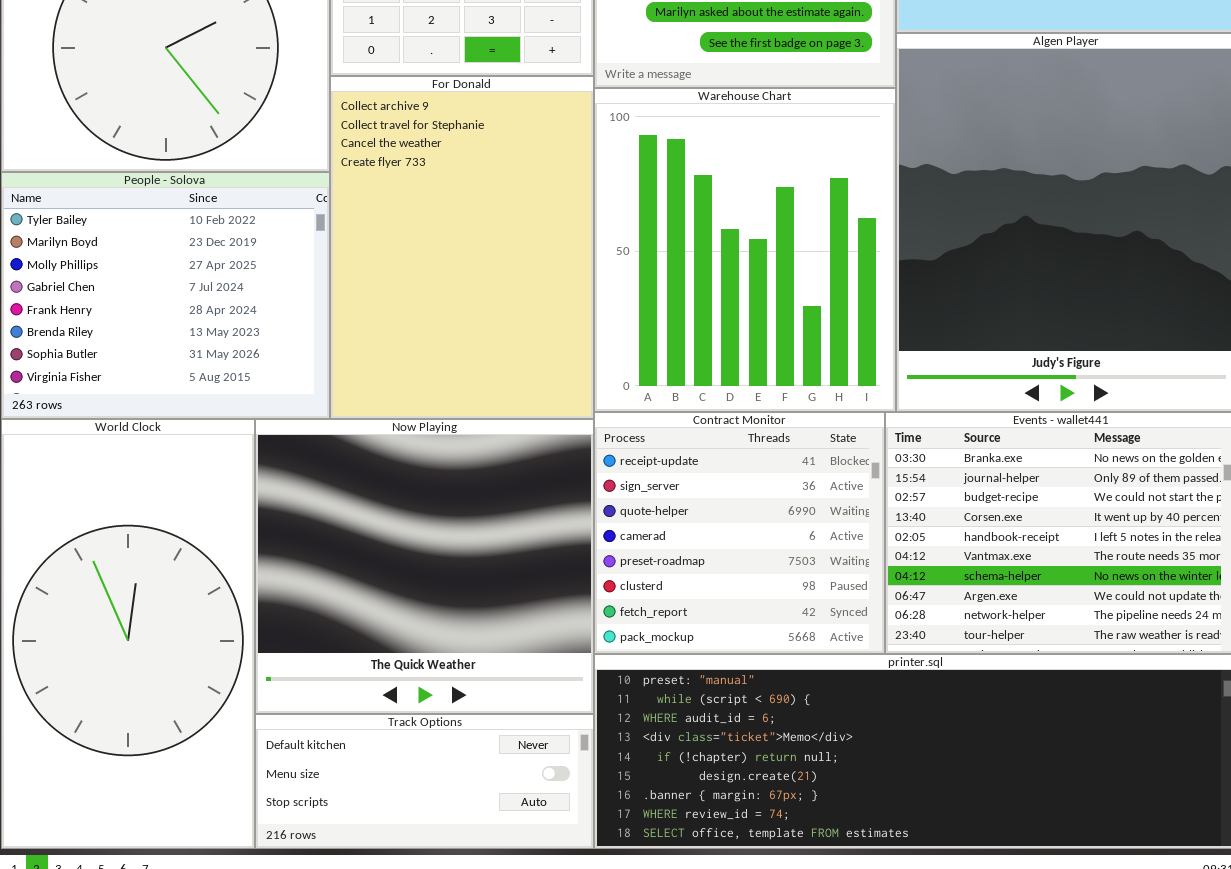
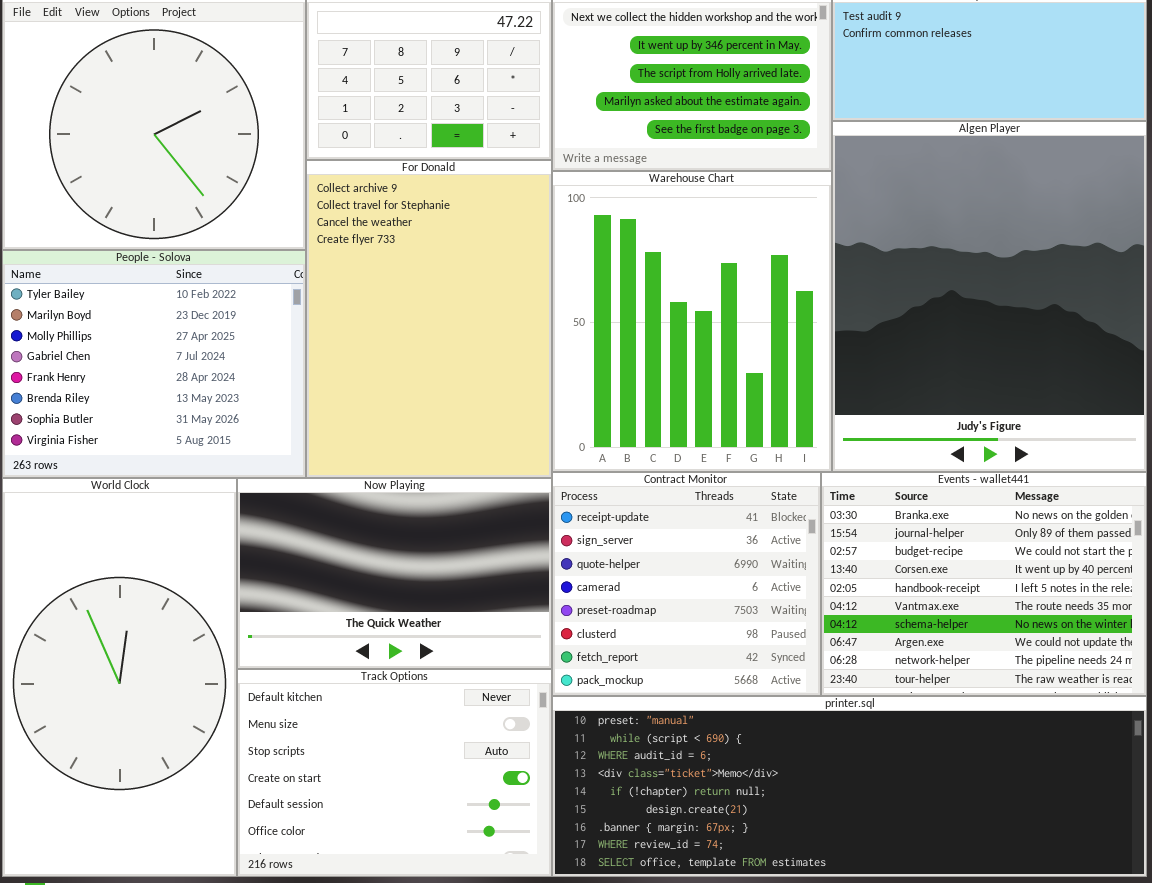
Now Playing: [255,419,594,714] -> [237,478,552,669], resized
Track Options: [255,714,594,849] -> [237,669,552,877], resized

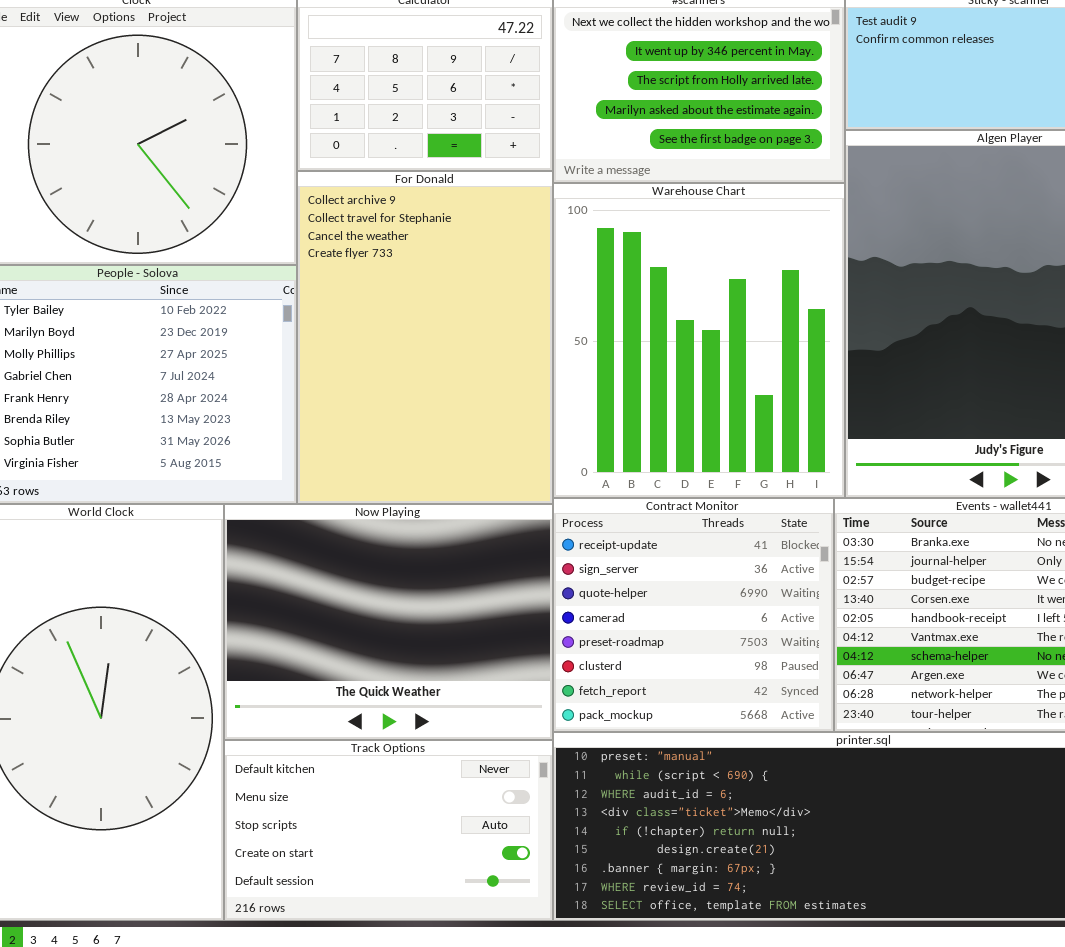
Now Playing: [237,478,552,669] -> [224,504,553,740], resized
Track Options: [237,669,552,877] -> [224,740,553,921], resized

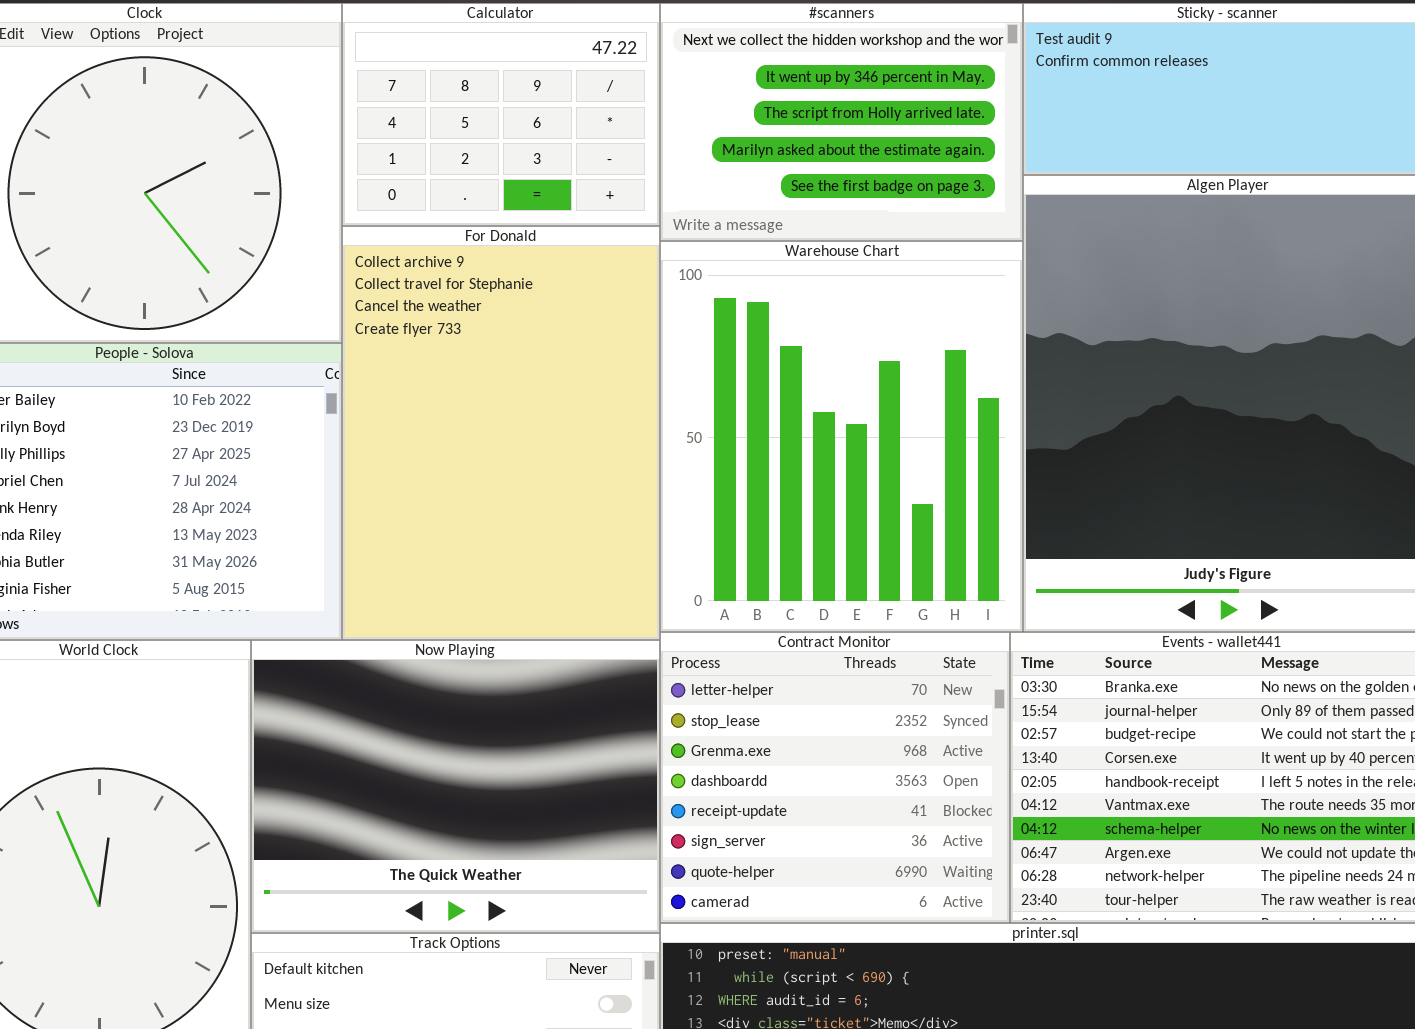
Contract Monitor: [553,498,834,732] -> [660,632,1010,923], scrolled up 4 rows

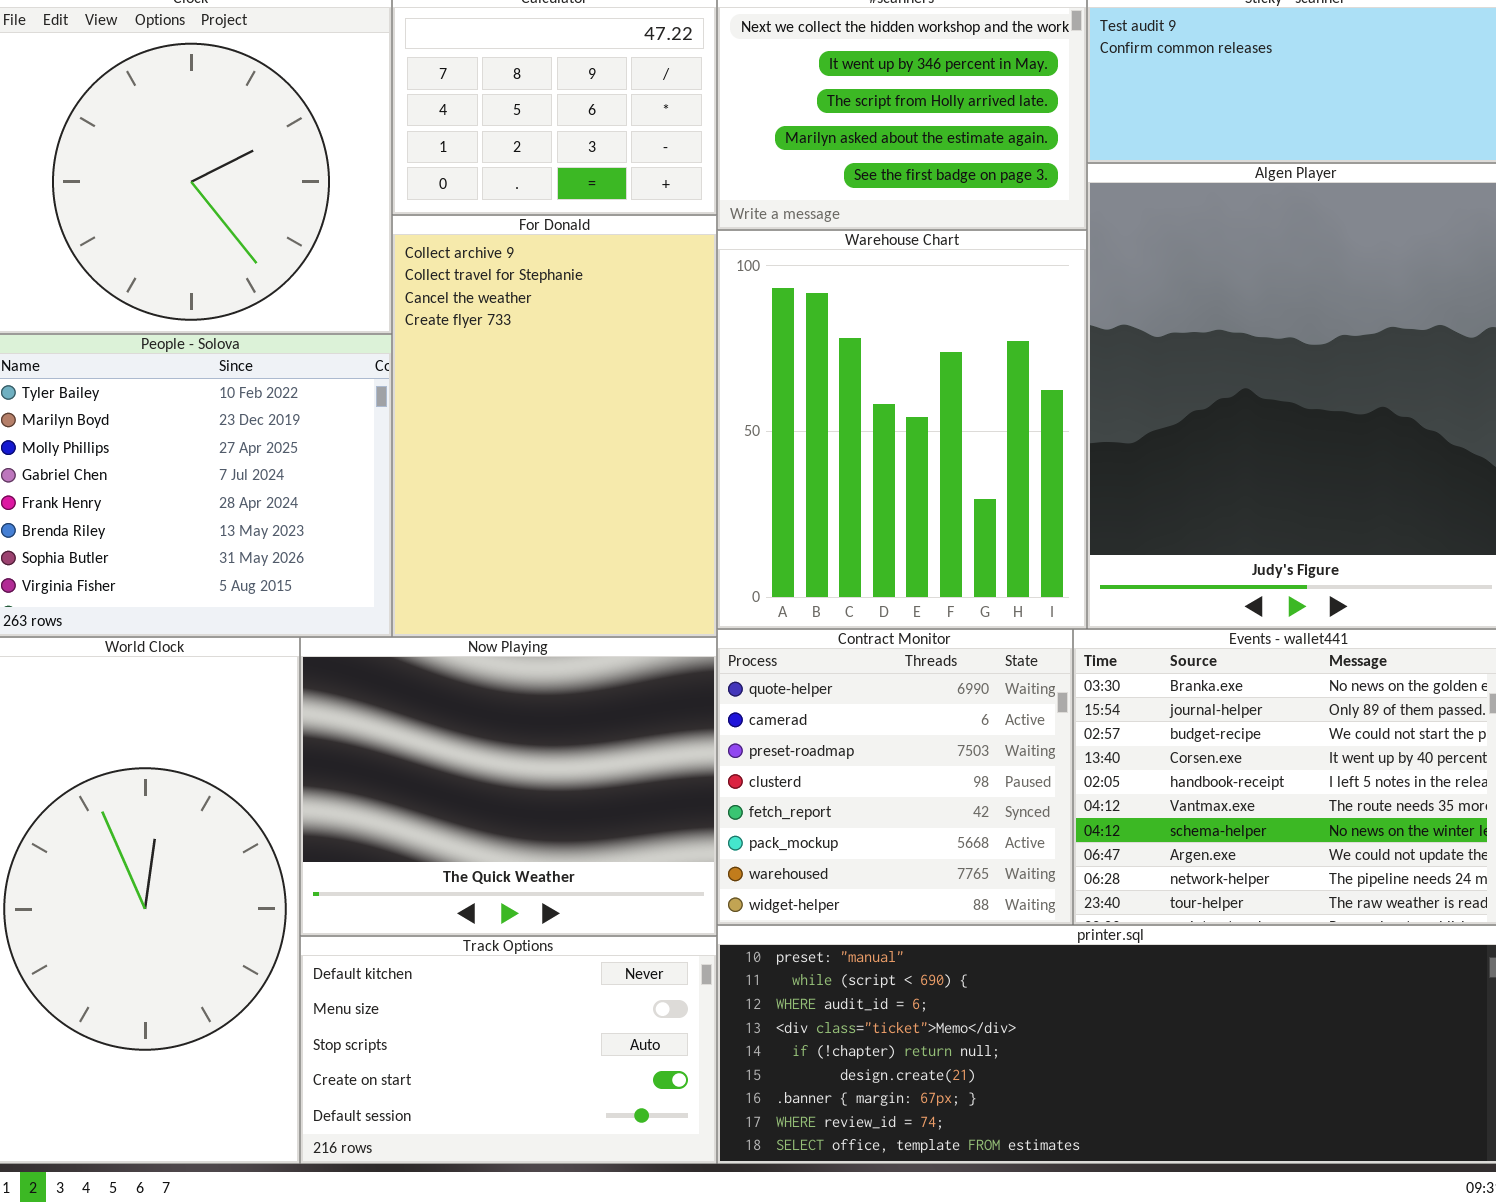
Contract Monitor: [660,632,1010,923] -> [717,629,1073,925], scrolled down 6 rows

